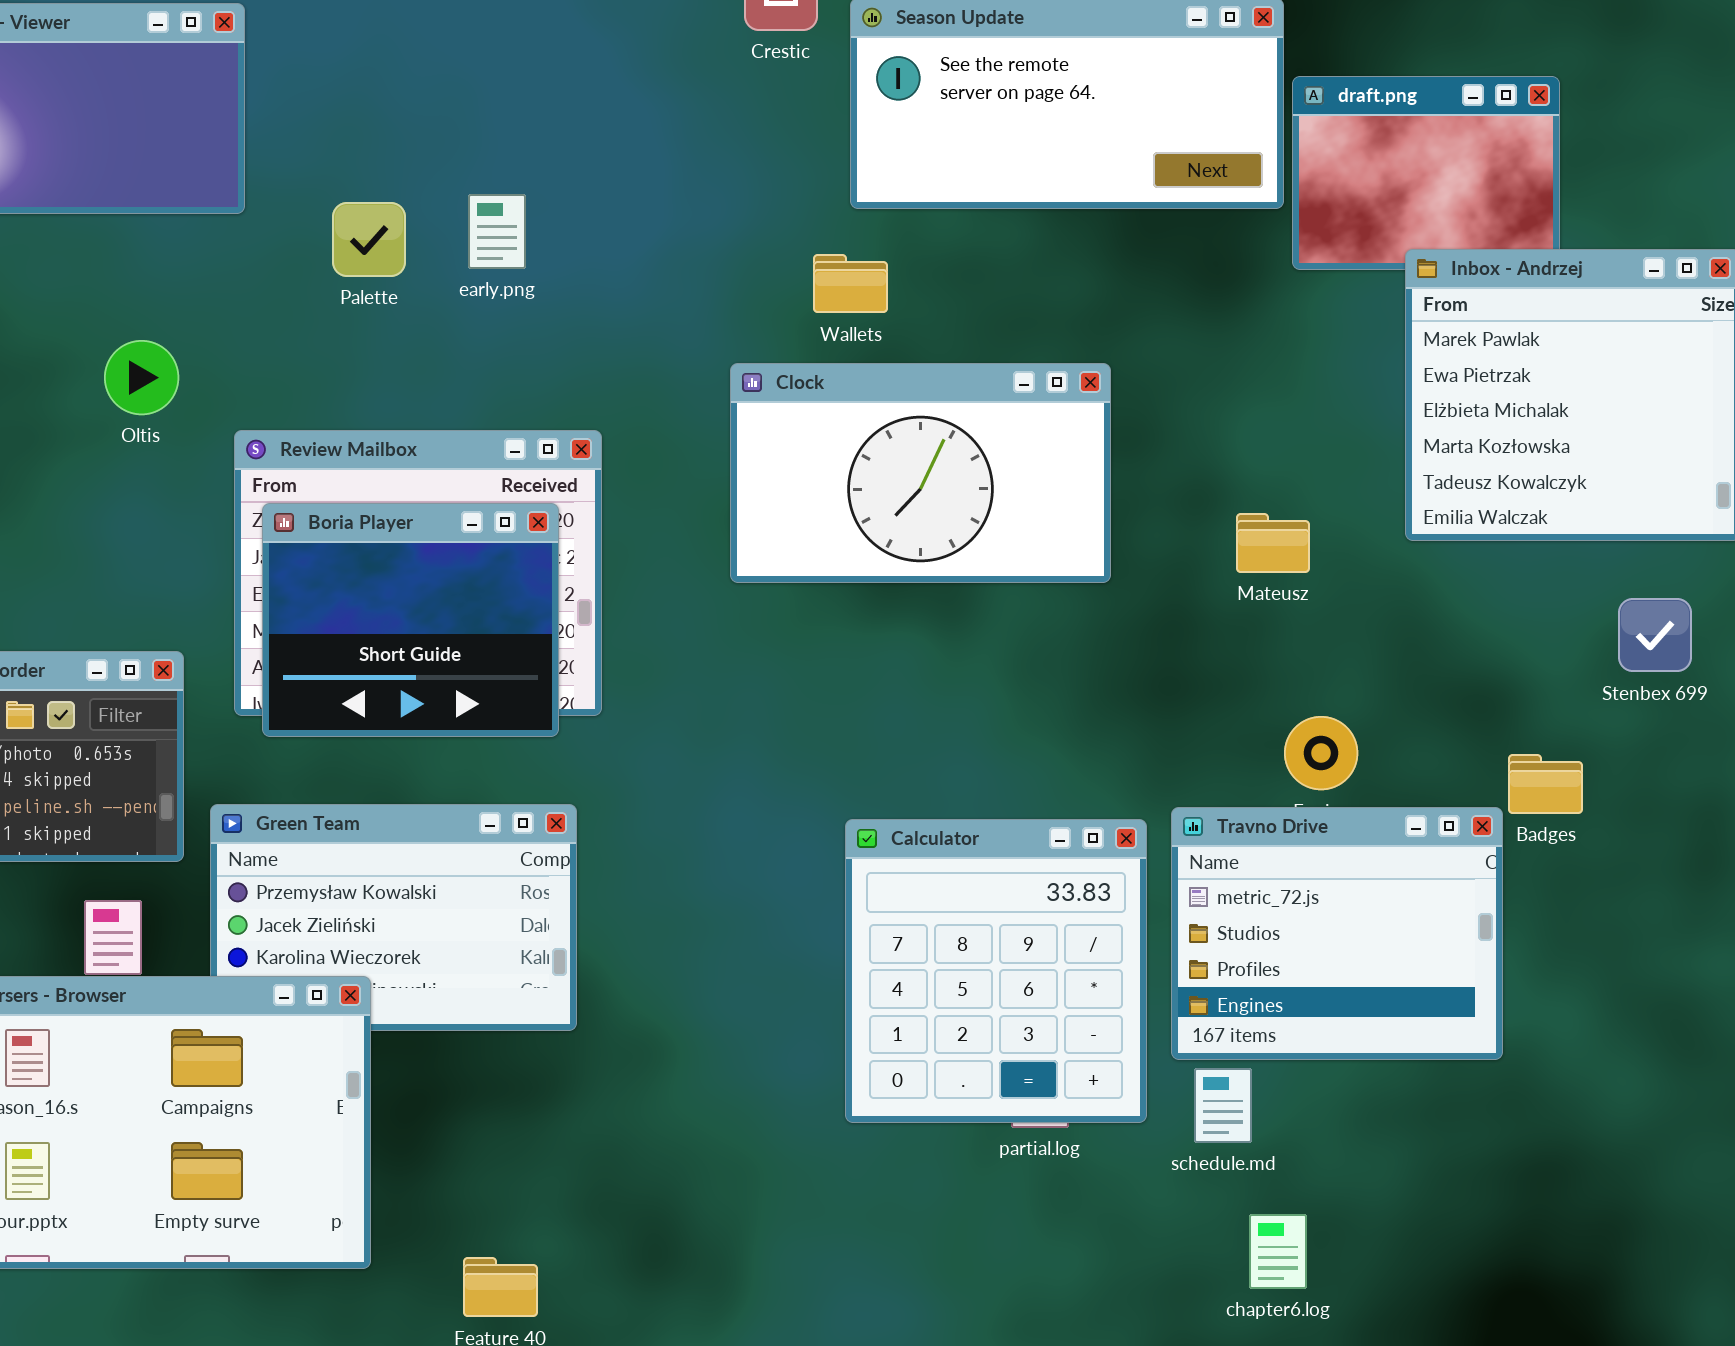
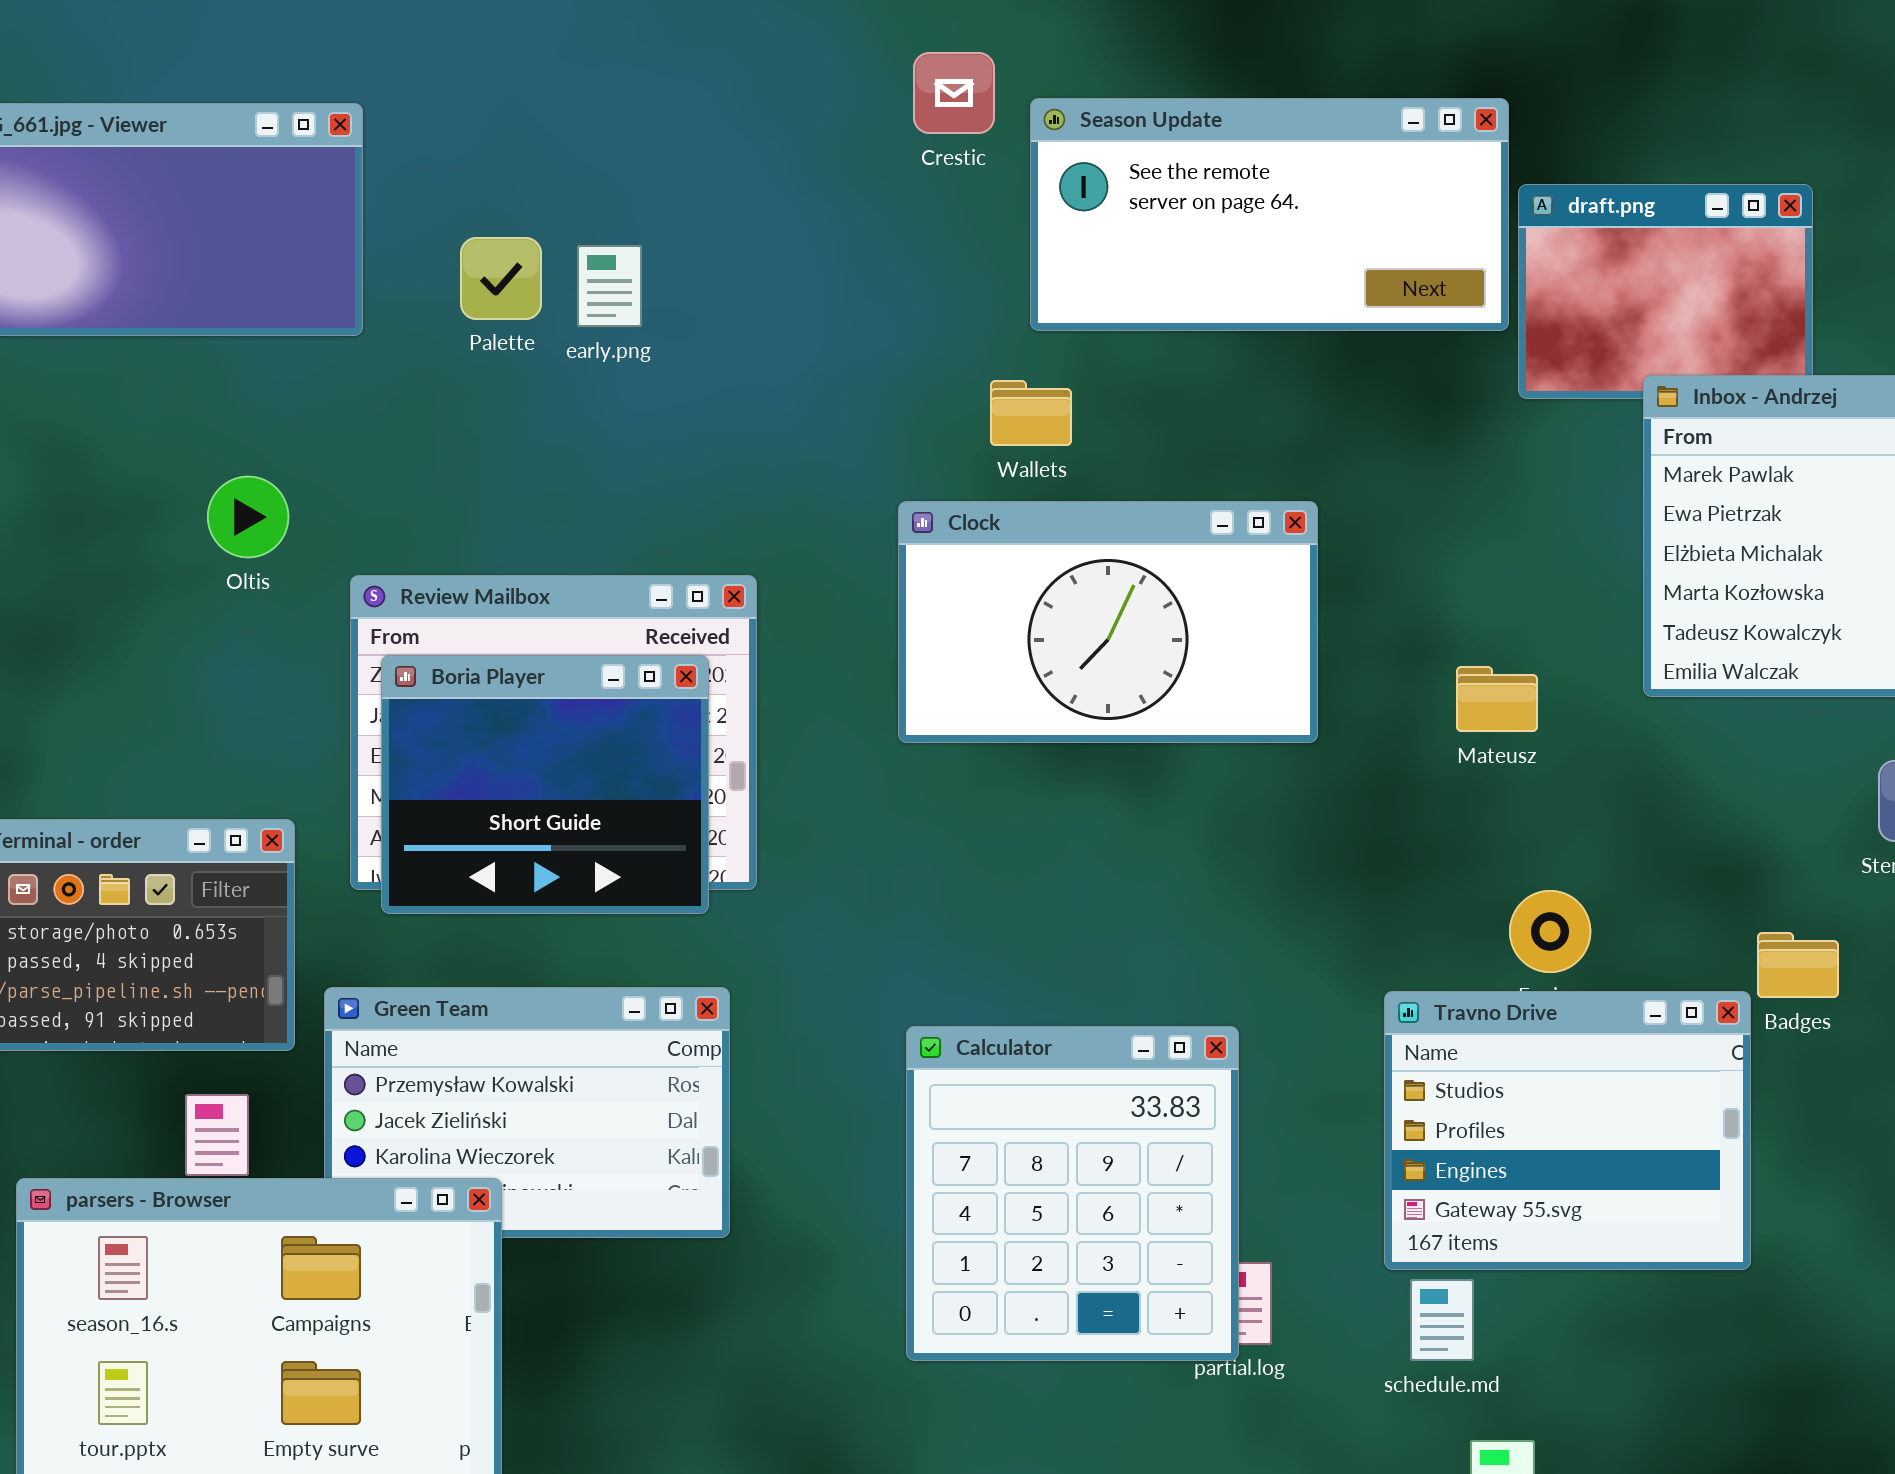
early.png: [468,194,526,269] -> [577,245,642,327], moved
Palette: [332,202,406,277] -> [460,237,542,320], moved
Travno Drive: [1171,807,1503,1060] -> [1384,991,1751,1270], scrolled down 1 row
Calculator: [845,819,1147,1123] -> [906,1026,1239,1361], moved

